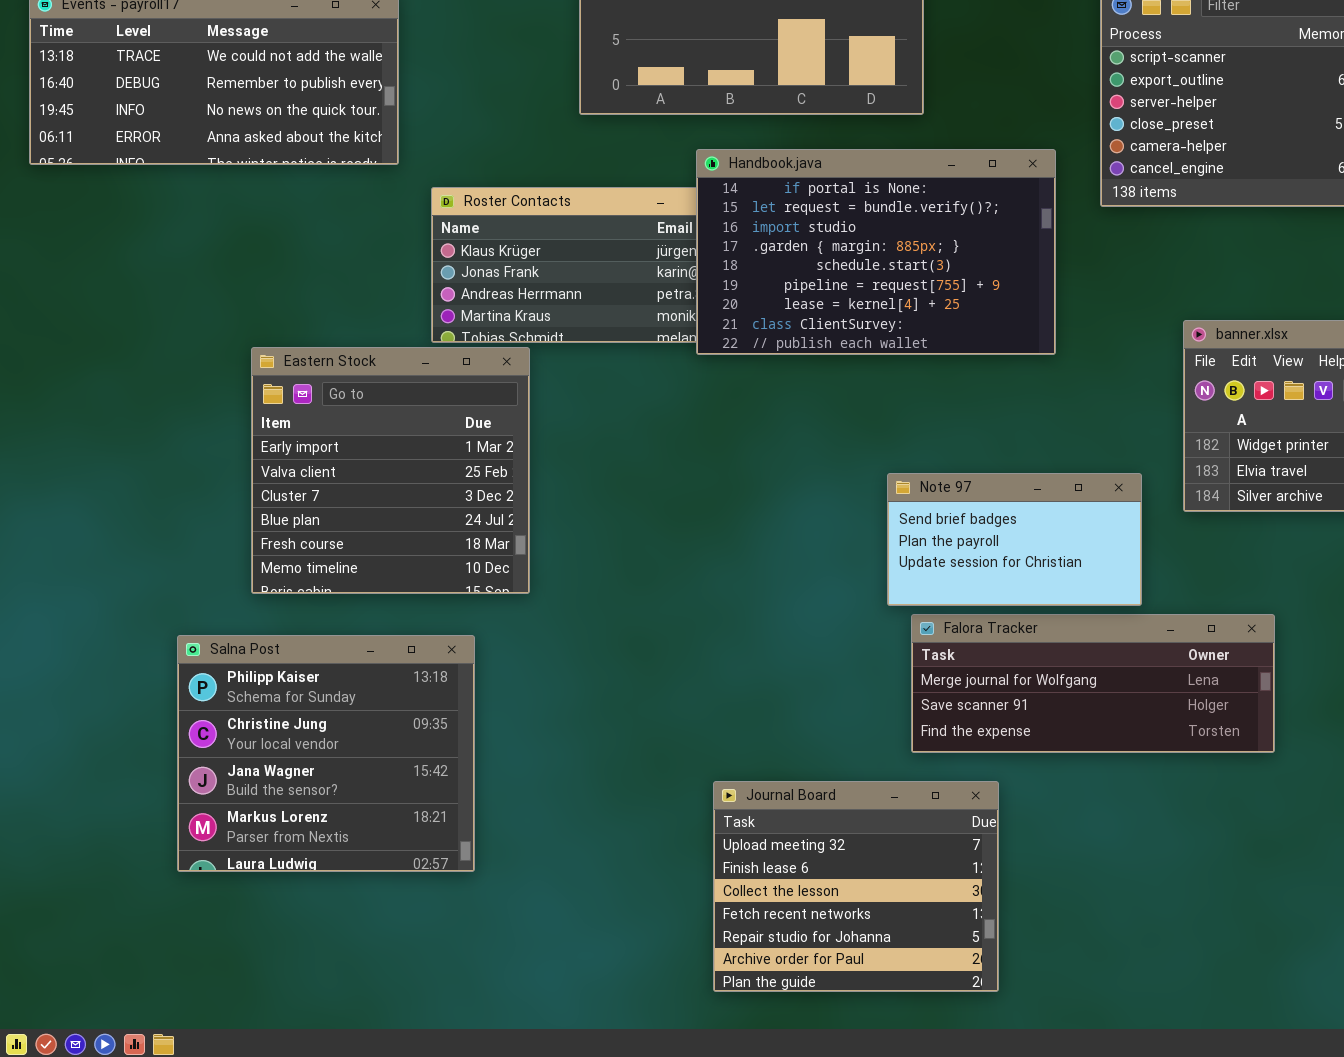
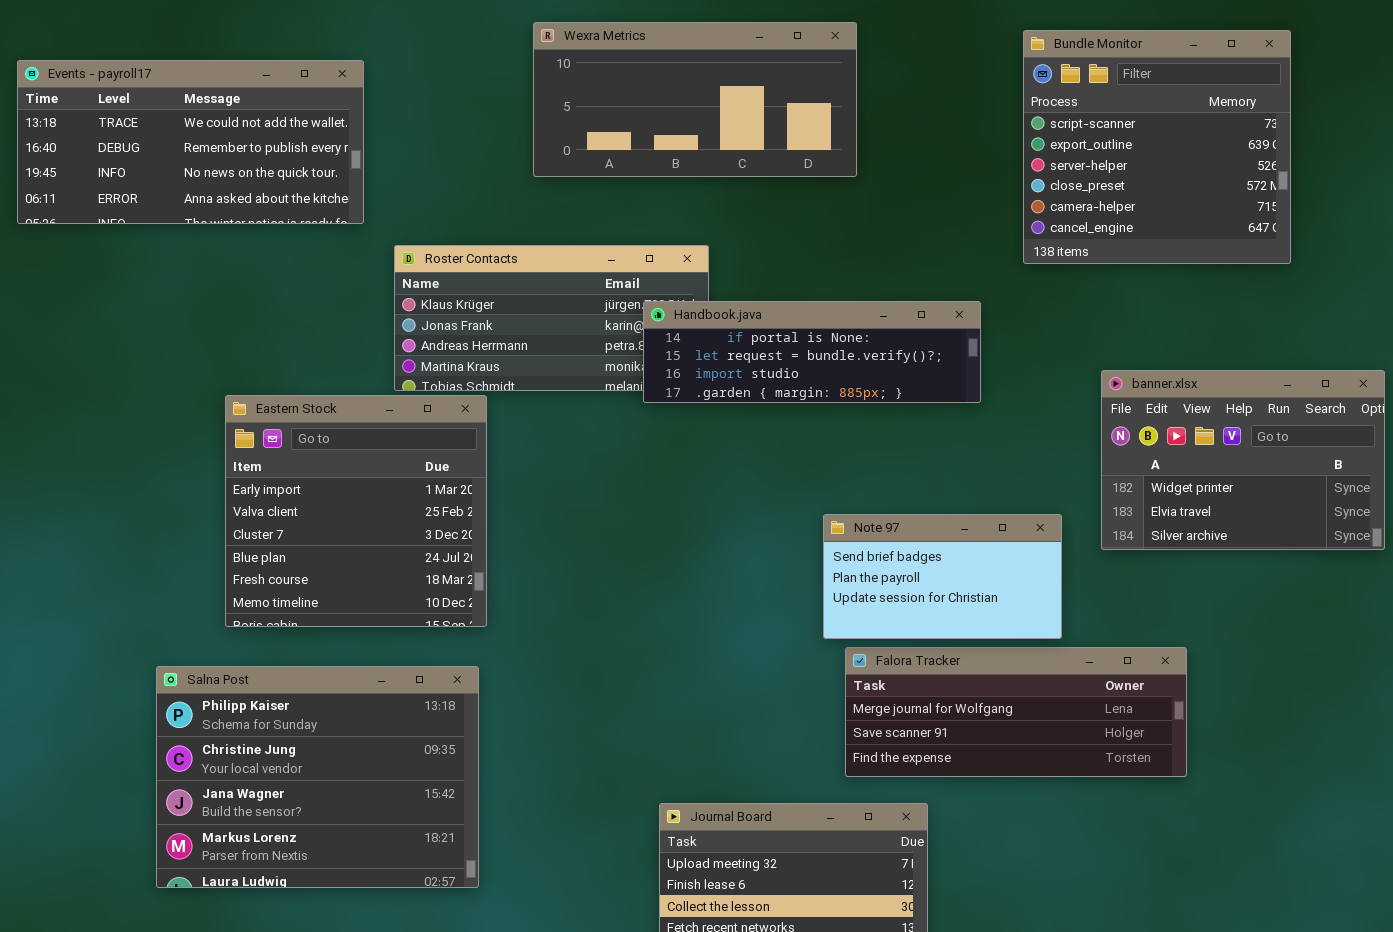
Handbook.java: [696,149,1056,355] -> [643,301,981,403], resized
Salna Post: [177,635,475,872] -> [156,666,479,888], resized

